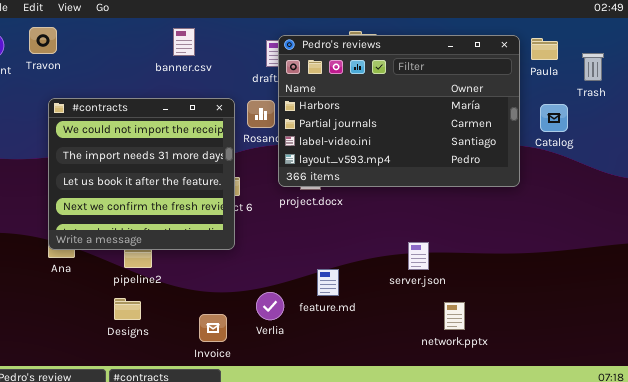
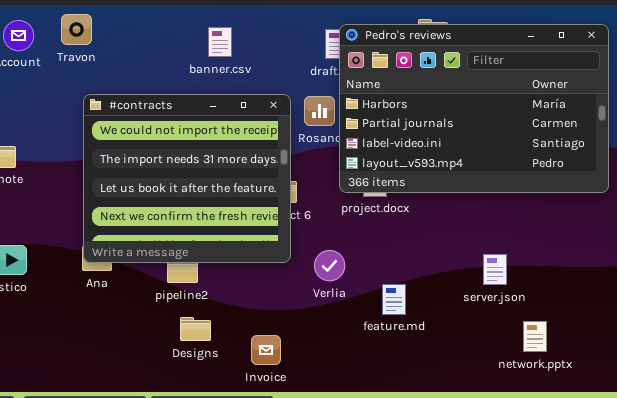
banner.csv: [173,28,195,56] -> [208,27,232,57], moved
Verlia: [256,292,284,320] -> [314,250,345,281], moved
Designs: [114,298,141,320] -> [180,317,211,341], moved

